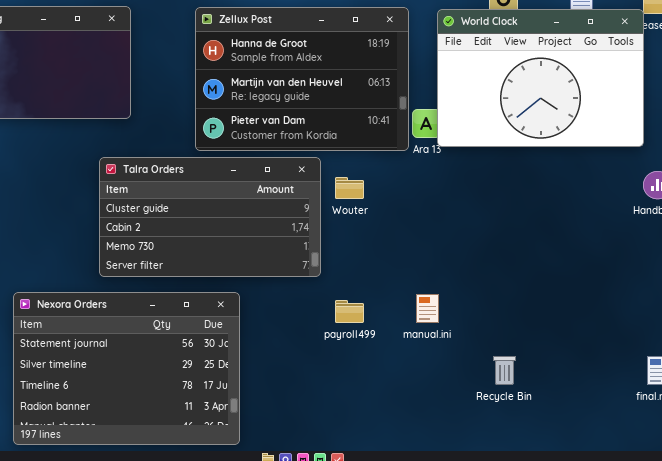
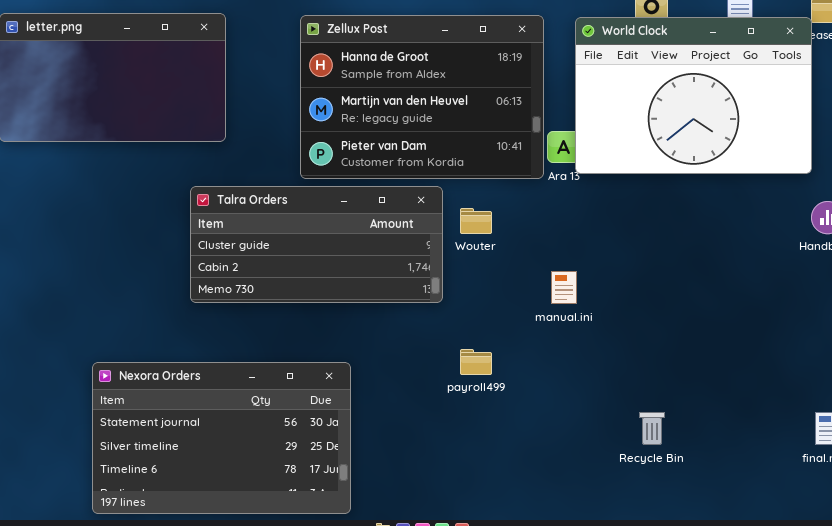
Talra Orders: [99,157,321,277] -> [190,186,443,303], resized
Nexora Orders: [13,292,240,445] -> [92,362,351,514], resized
manual.ini: [416,294,439,323] -> [551,271,577,304], moved

